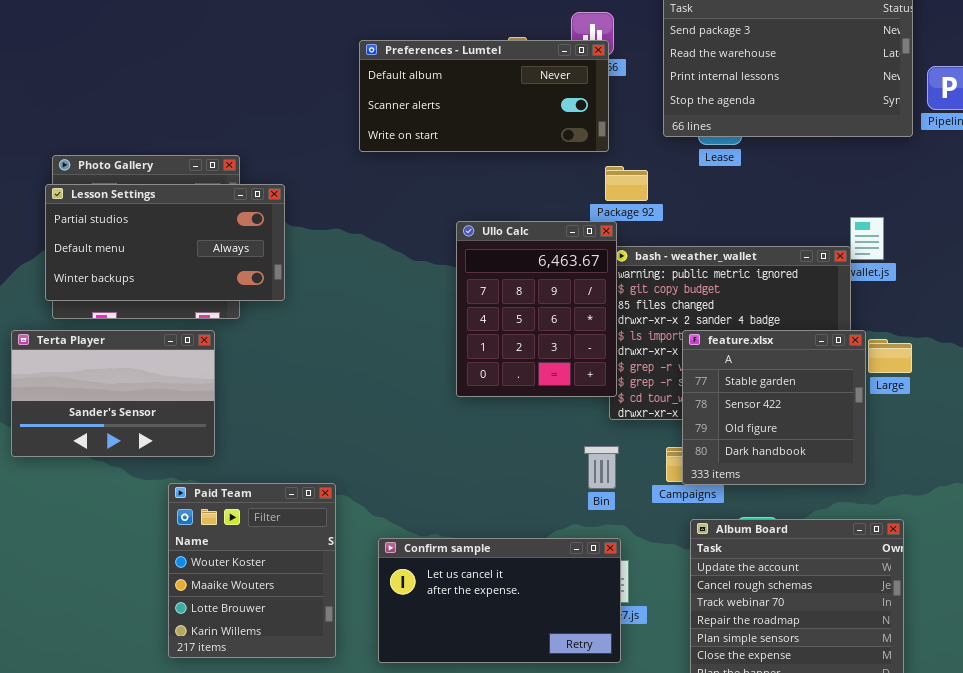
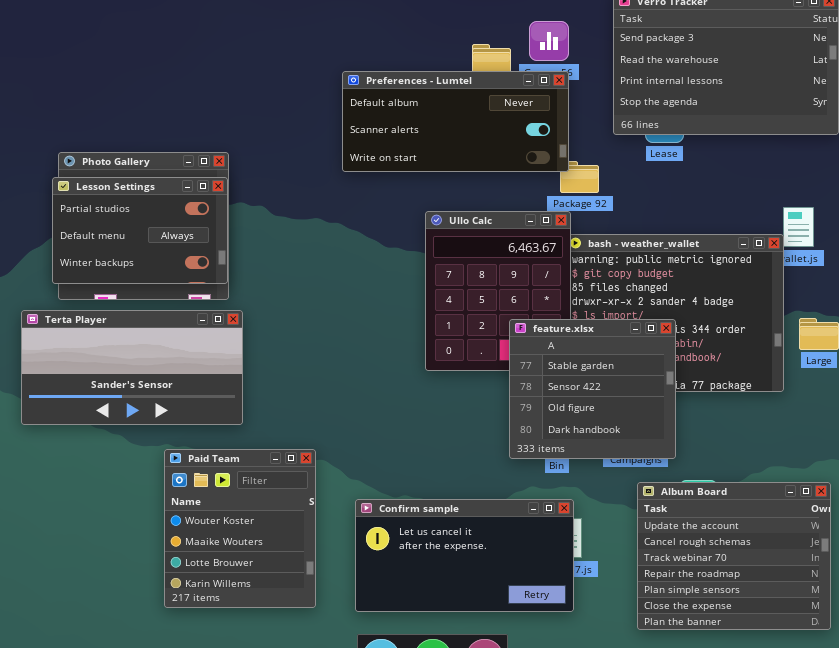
Preferences - Lumtel: [359,40,609,152] -> [342,71,569,172], moved
Lesson Settings: [45,184,285,301] -> [52,177,228,284], resized
Terta Player: [11,330,215,457] -> [21,310,243,425], resized
feature.xlsx: [682,330,866,485] -> [509,319,676,459], moved

